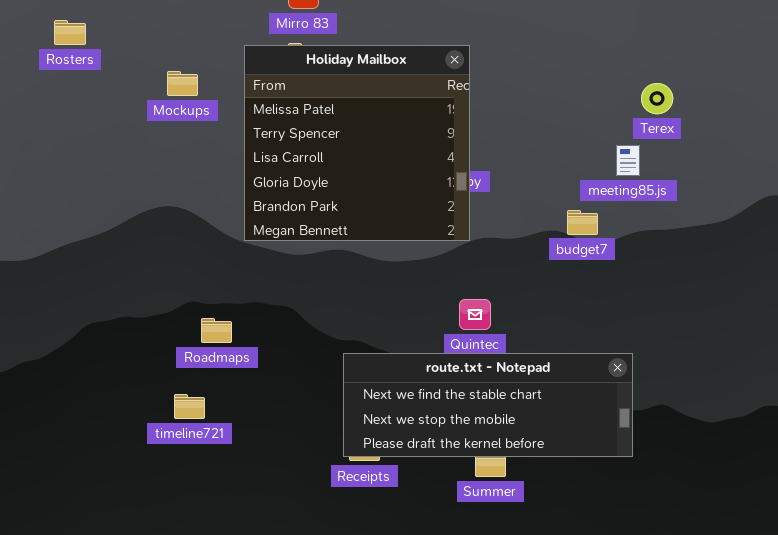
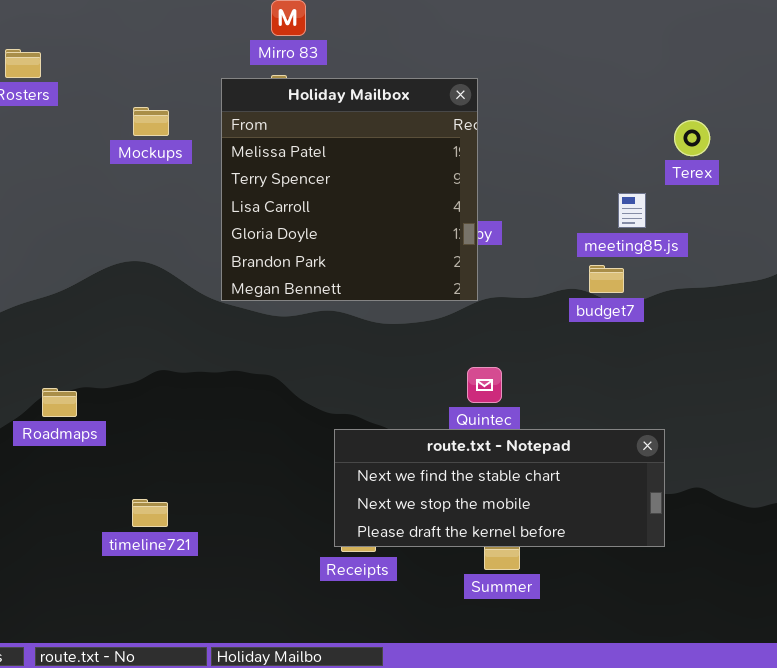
meeting85.js: [616,145,640,176] -> [618,193,646,228], moved
Roadmaps: [201,318,232,343] -> [42,388,77,417], moved
timeline721: [174,394,205,419] -> [132,499,168,527], moved

